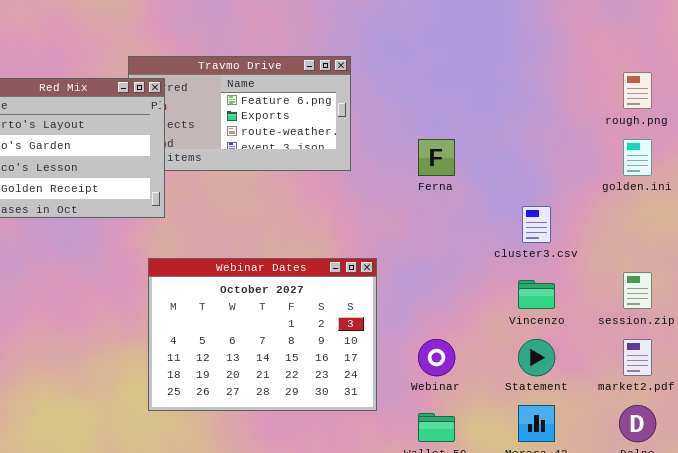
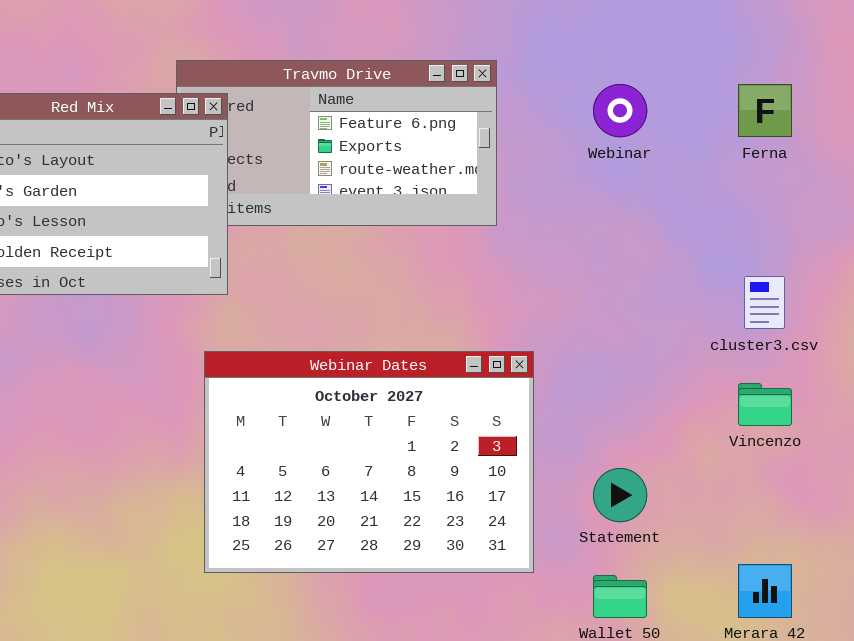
Ferna: [418,139,455,176] -> [738,84,792,137], moved
Webinar: [418,339,455,376] -> [593,84,647,137], moved
Statement: [518,339,555,376] -> [593,468,647,522], moved

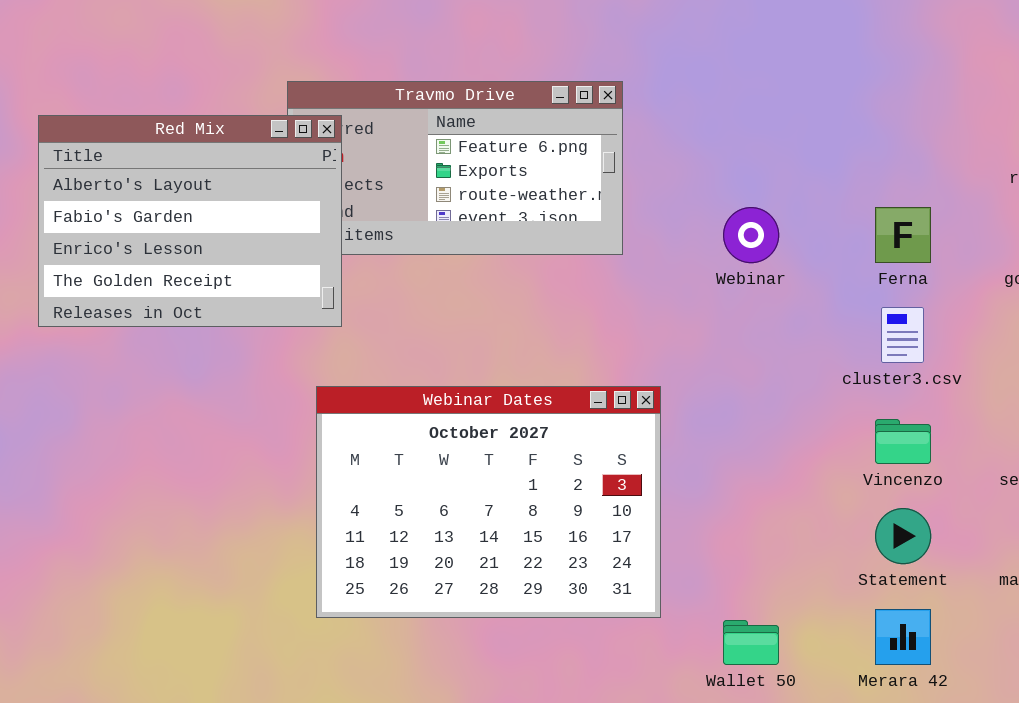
Webinar: [593,84,647,137] -> [723,207,779,263], moved
Ferna: [738,84,792,137] -> [875,207,931,263], moved
Statement: [593,468,647,522] -> [875,508,931,564], moved

